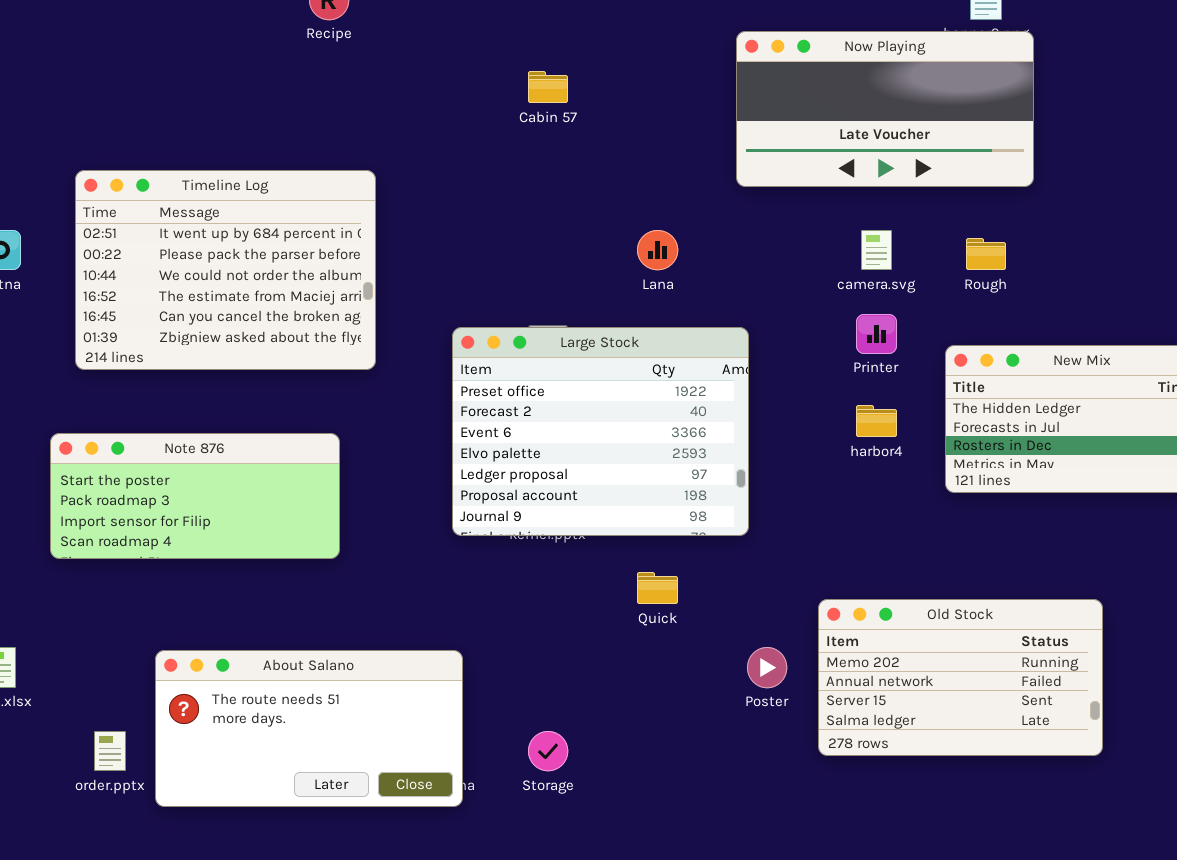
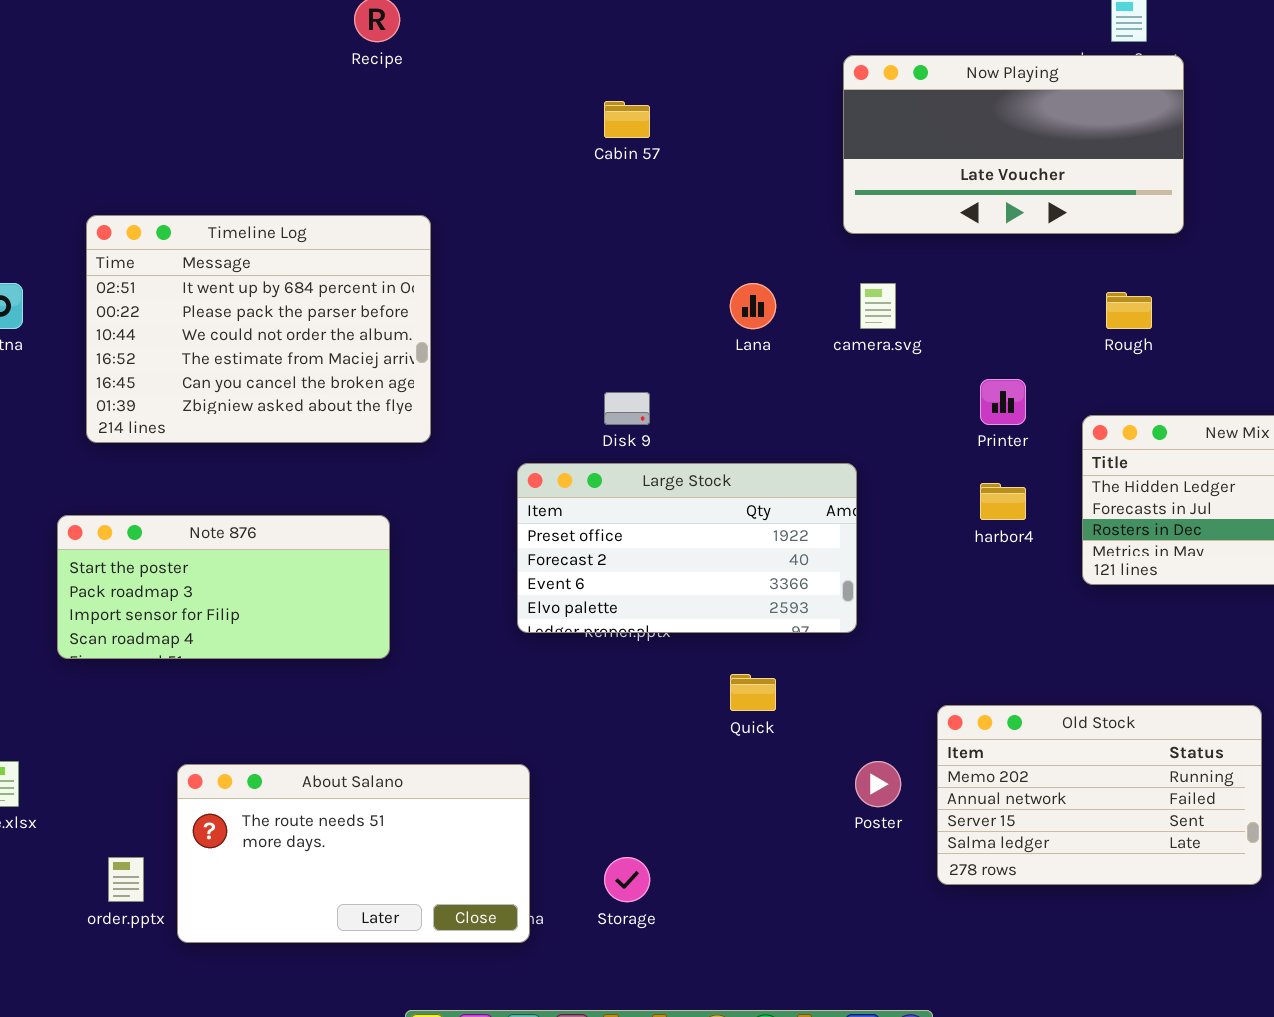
camera.svg: [861,230,892,270] -> [860,283,896,329], moved
Large Stock: [452,327,749,536] -> [517,463,857,633], resized

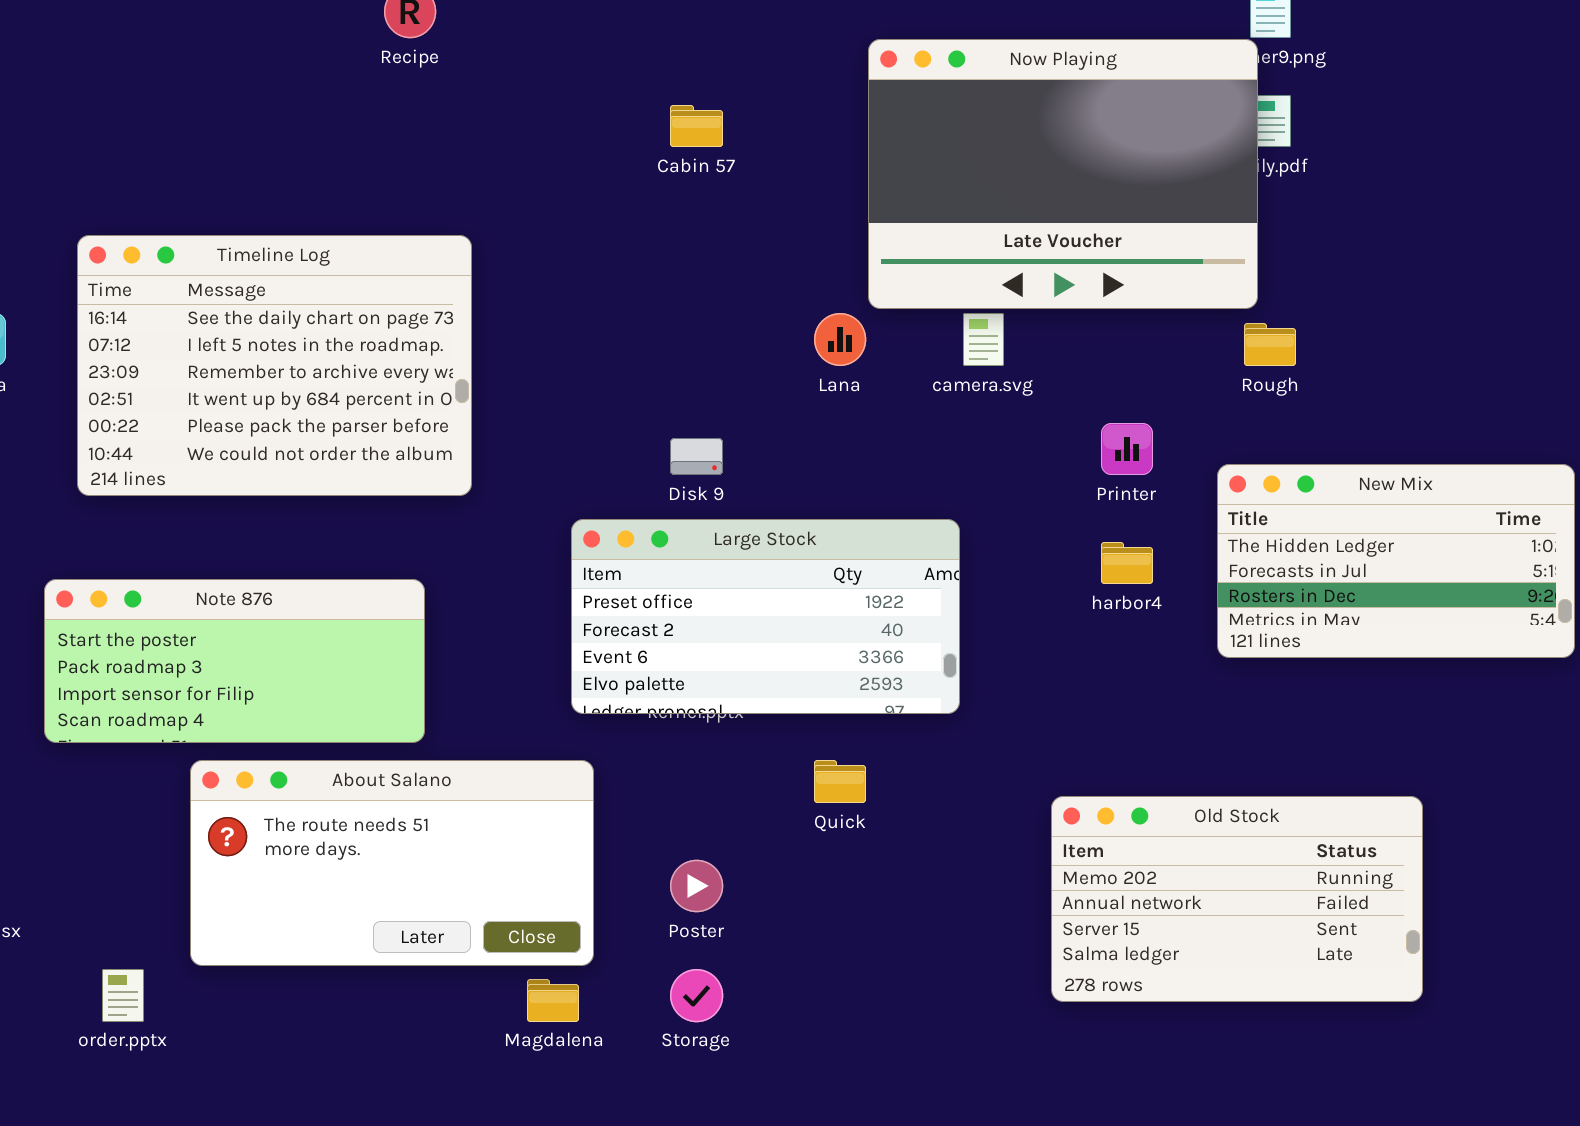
Now Playing: [843,55,1184,234] -> [868,39,1258,309], moved, resized
Timeline Log: [86,215,431,443] -> [77,235,472,496], scrolled up 3 rows
Poster: [855,761,901,807] -> [670,860,723,912], moved
About Salano: [177,764,530,943] -> [190,760,594,966], moved

